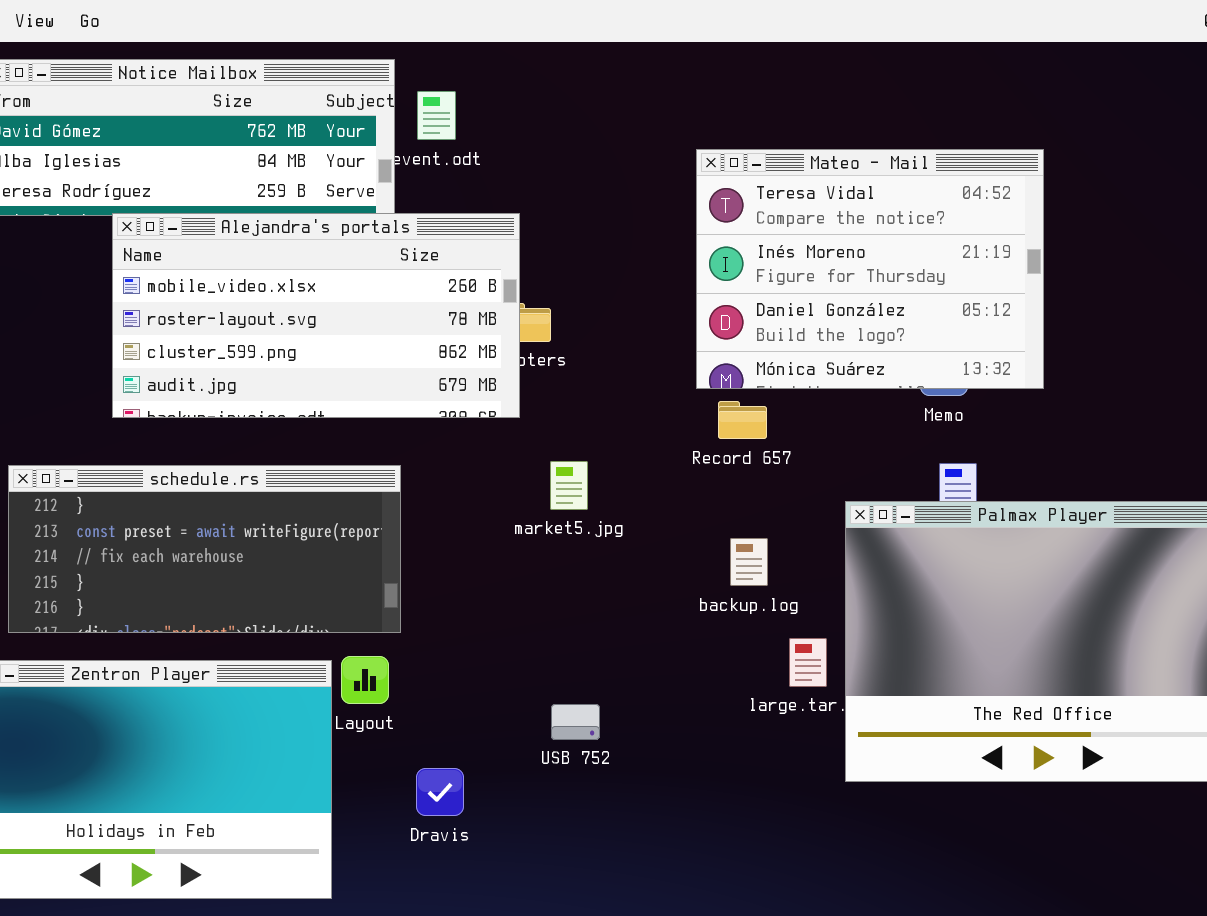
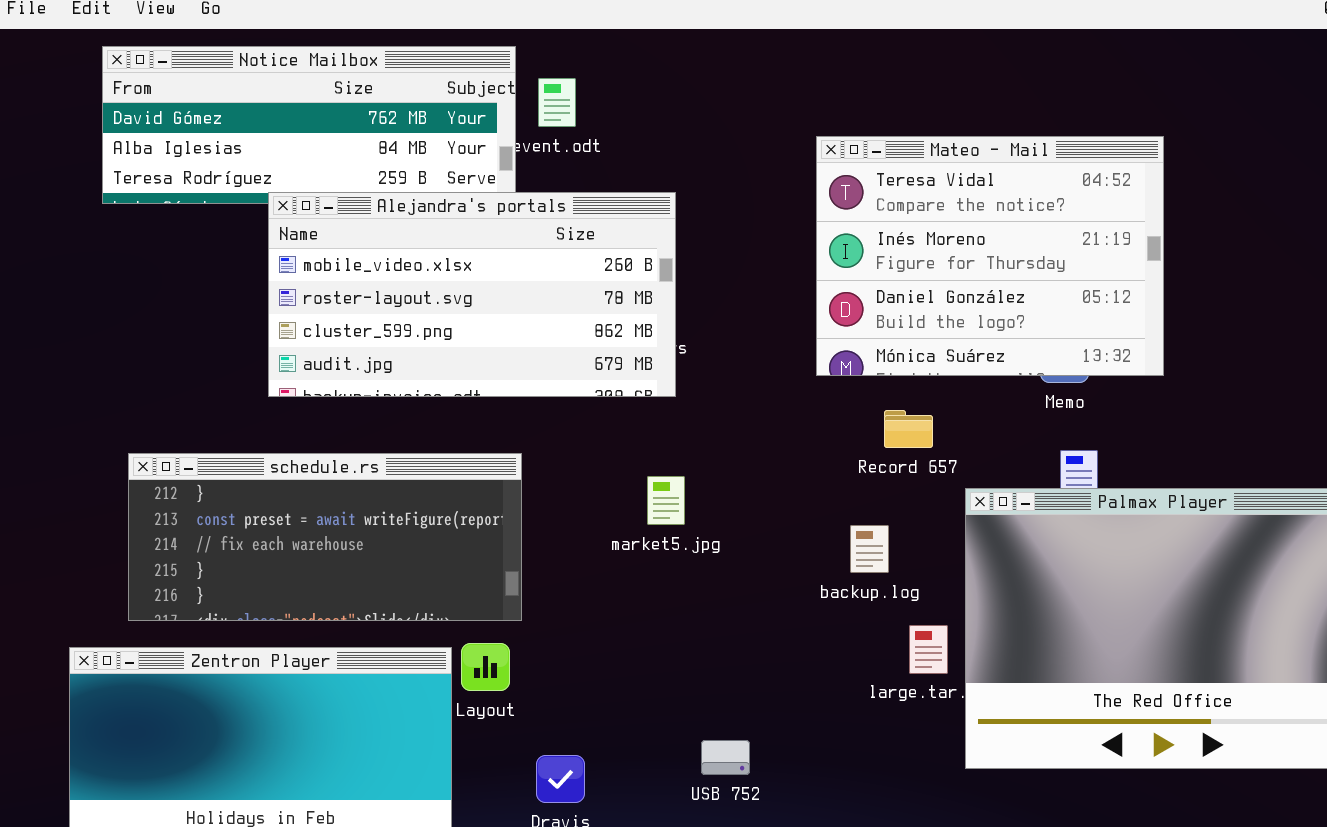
Alejandra's portals: [112,213,520,418] -> [268,192,676,397], moved
Record 657: [718,401,767,439] -> [884,410,933,448], moved
market5.jpg: [550,461,588,510] -> [647,476,685,525], moved
USB 752: [551,704,600,740] -> [701,740,750,775], moved

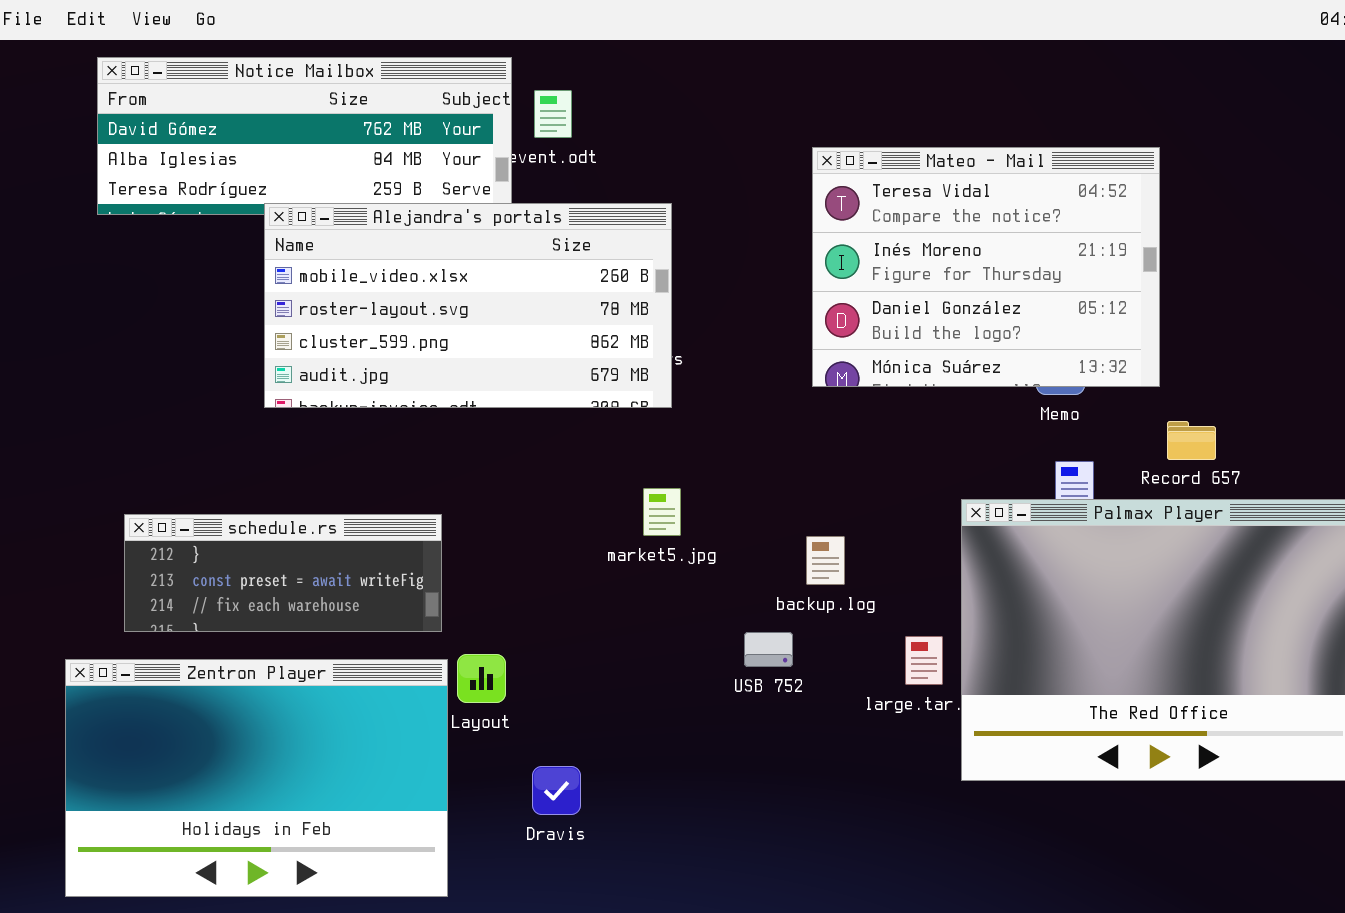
Record 657: [884,410,933,448] -> [1167,421,1216,460], moved
schedule.rs: [128,453,522,621] -> [124,514,442,632], resized
backup.log: [850,525,889,573] -> [806,536,845,585], moved
USB 752: [701,740,750,775] -> [744,632,793,667], moved

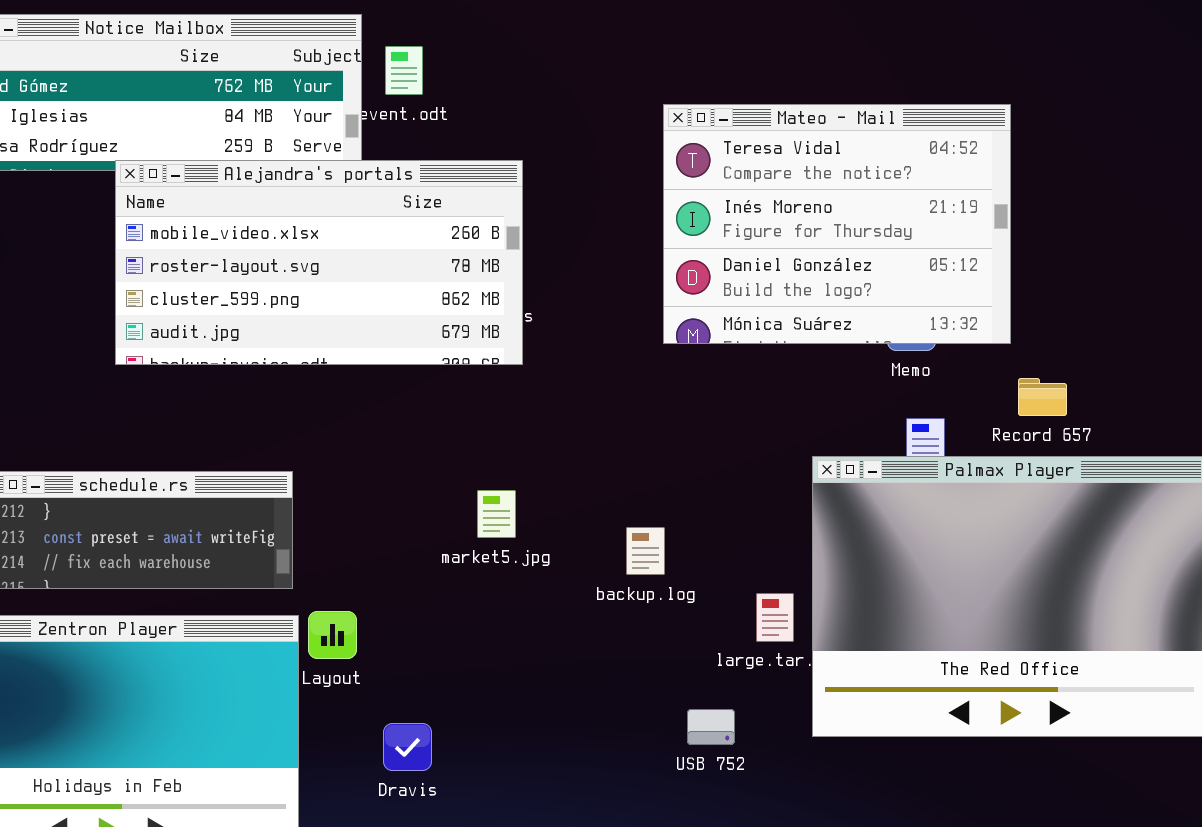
market5.jpg: [643,488,681,536] -> [477,490,516,538], moved
backup.log: [806,536,845,585] -> [626,527,665,575], moved
USB 752: [744,632,793,667] -> [687,709,735,745], moved

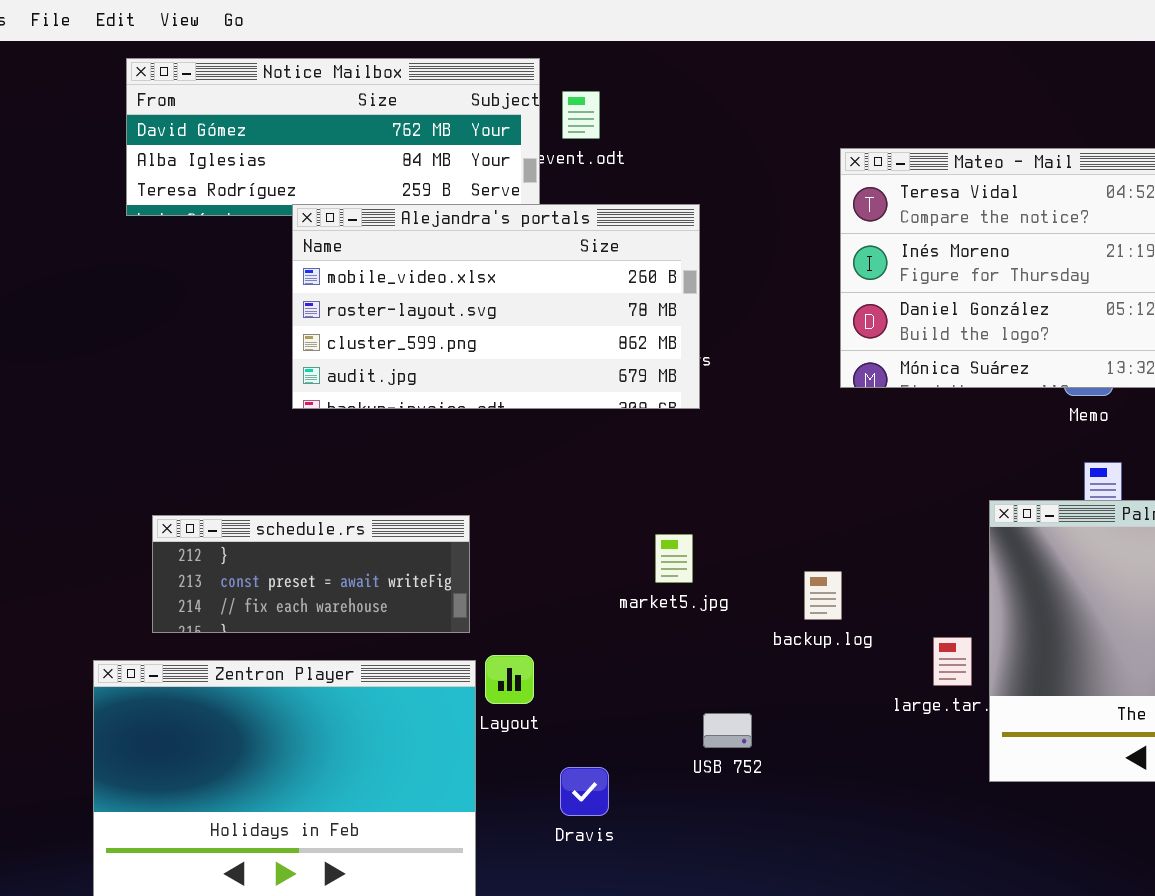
USB 752: [687,709,735,745] -> [703,713,752,748], moved

